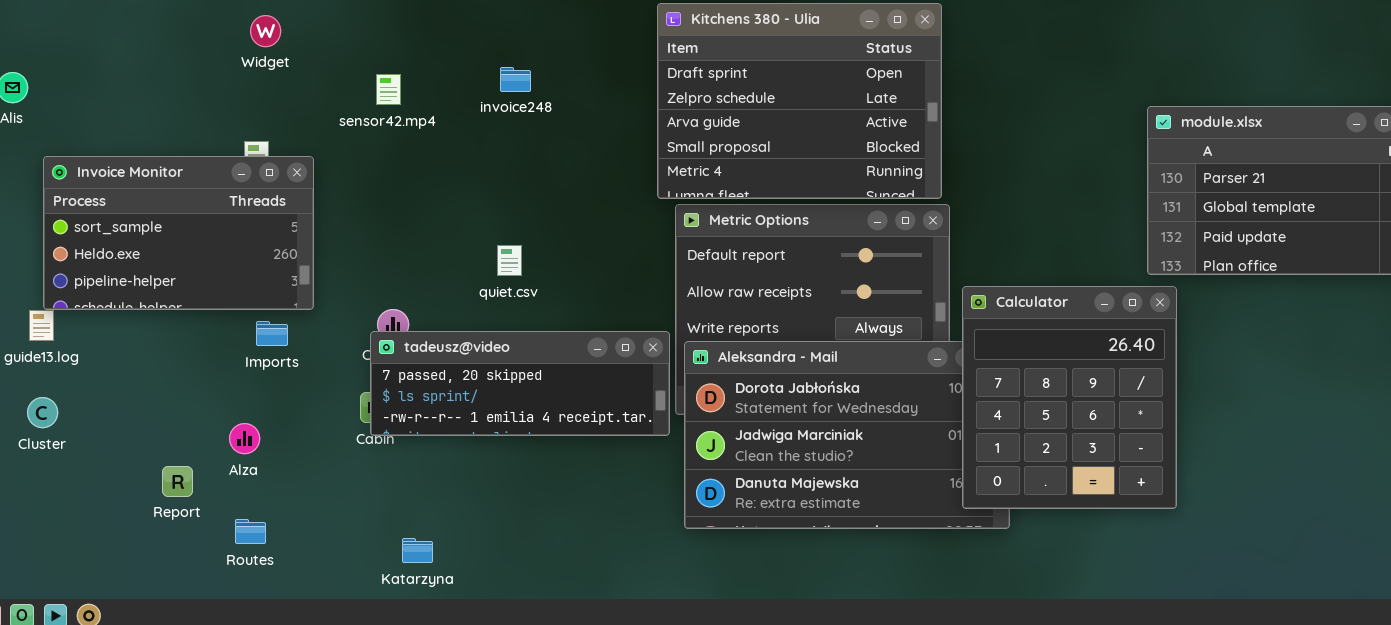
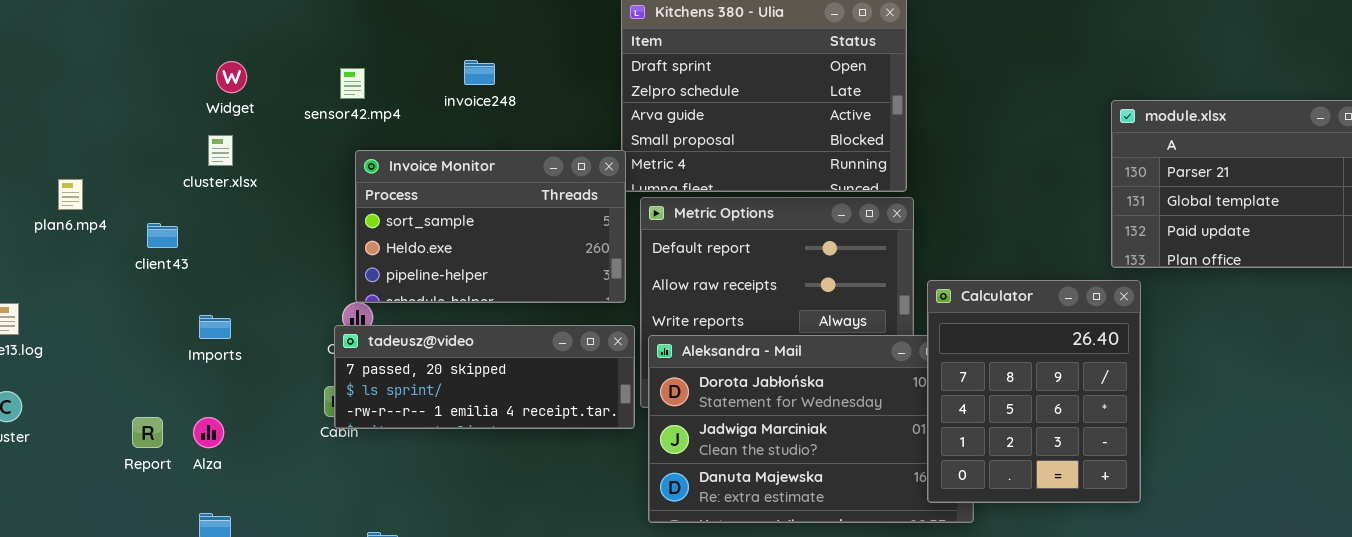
Widget: [250,15,281,47] -> [216,61,247,93], moved
Invoice Monitor: [43,156,314,310] -> [355,150,626,303], moved
Imports: [256,321,288,346] -> [199,315,231,339], moved
Report: [162,466,193,497] -> [132,417,163,448], moved

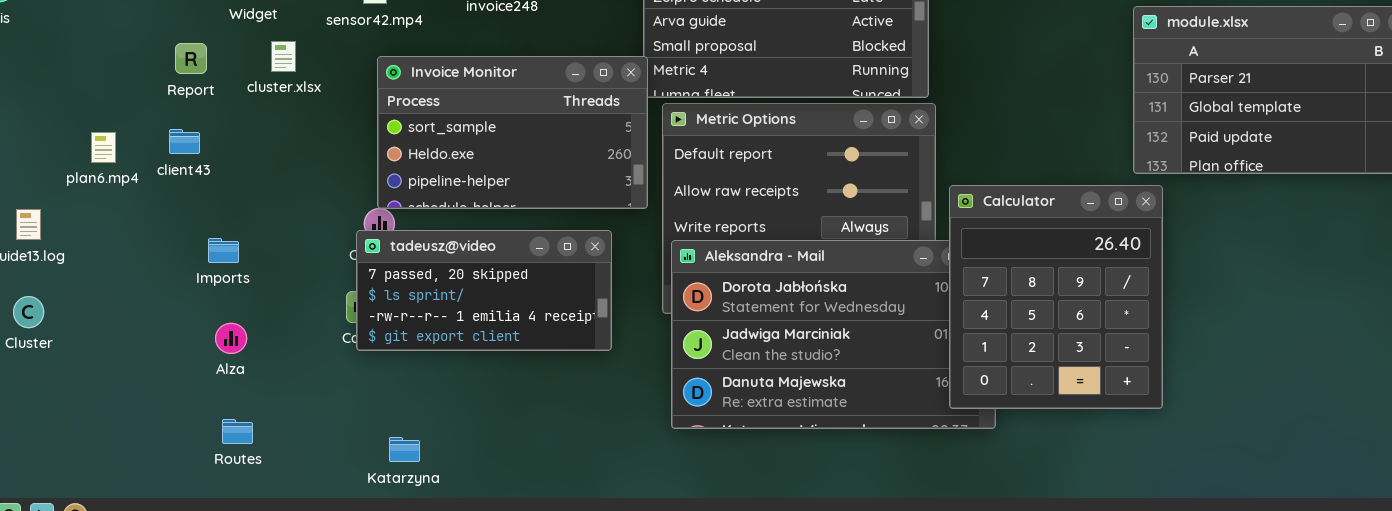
cluster.xlsx: [208,135,233,166] -> [271,41,296,72], moved
plan6.mp4: [58,179,83,210] -> [91,132,116,163], moved
Imports: [199,315,231,339] -> [208,238,239,263], moved
tadeusz@video: [334,325,635,429] -> [356,230,612,351], resized
Report: [132,417,163,448] -> [175,43,207,74], moved

